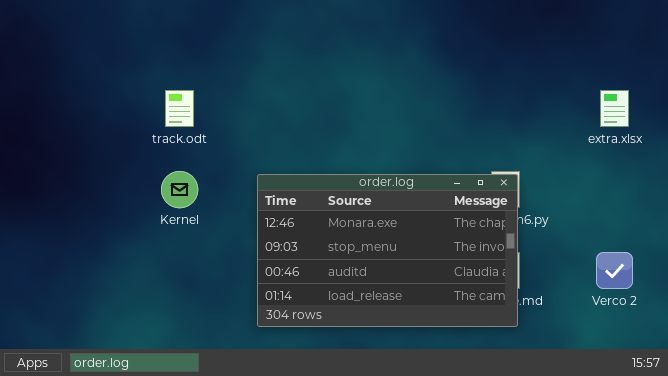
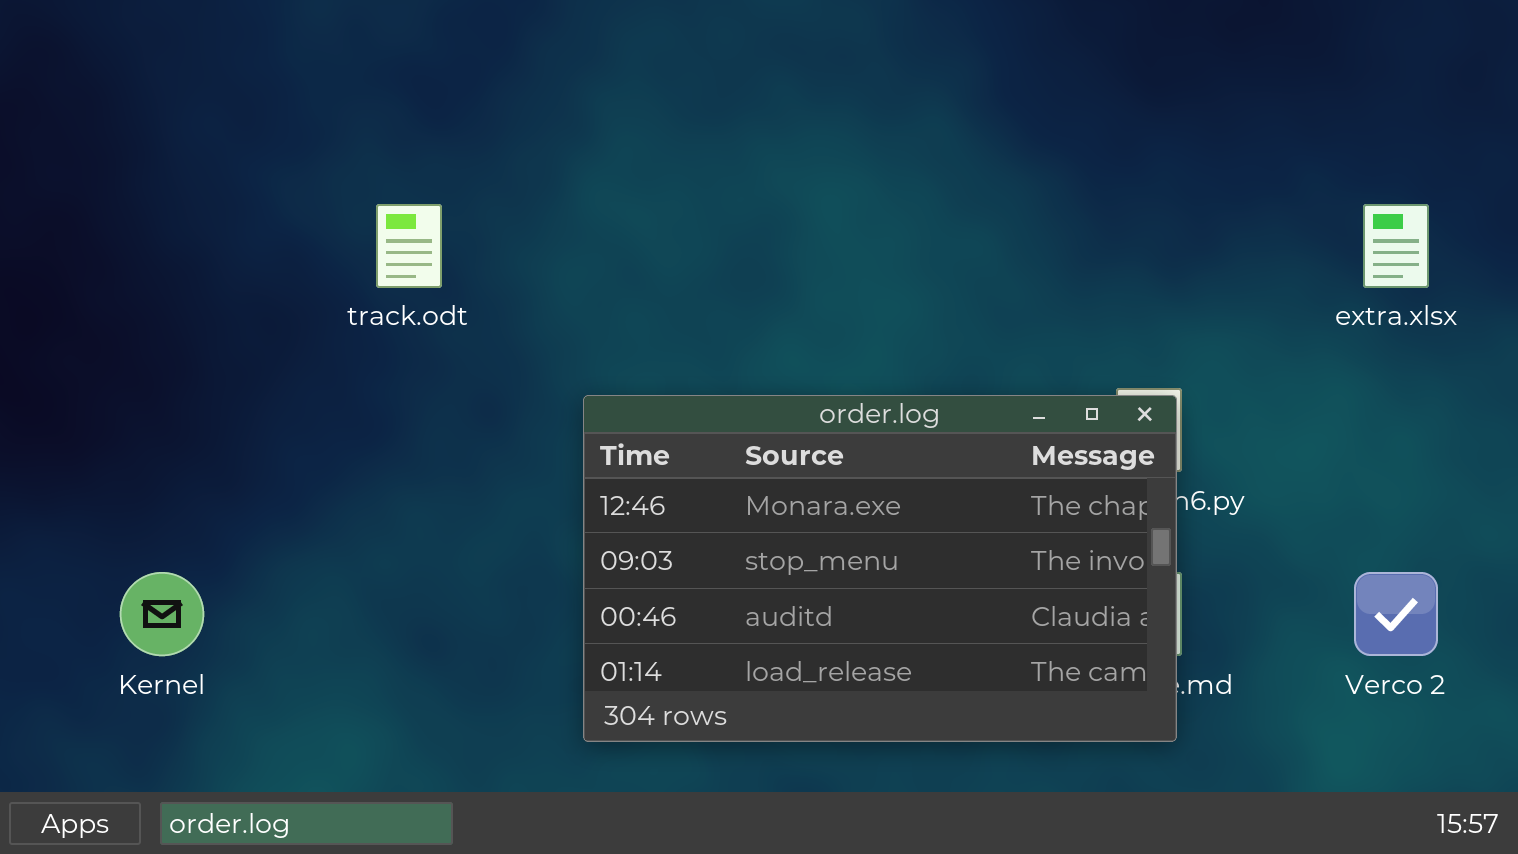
Kernel: [161,171,198,208] -> [120,572,204,656], moved

